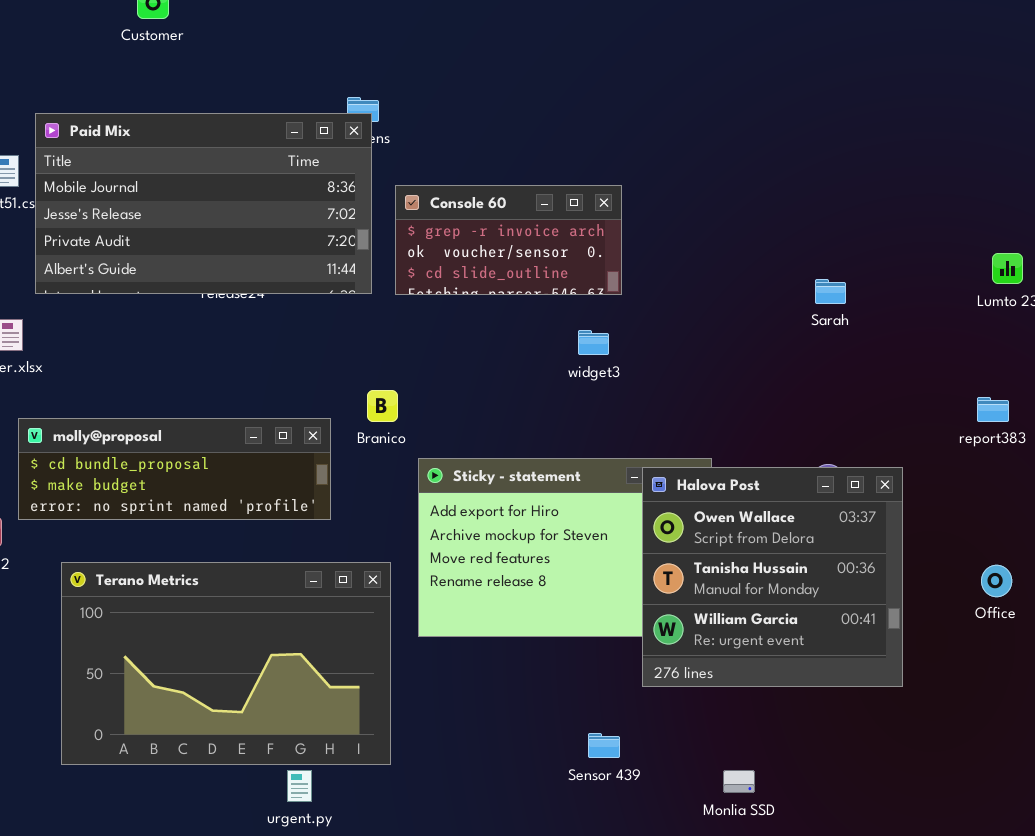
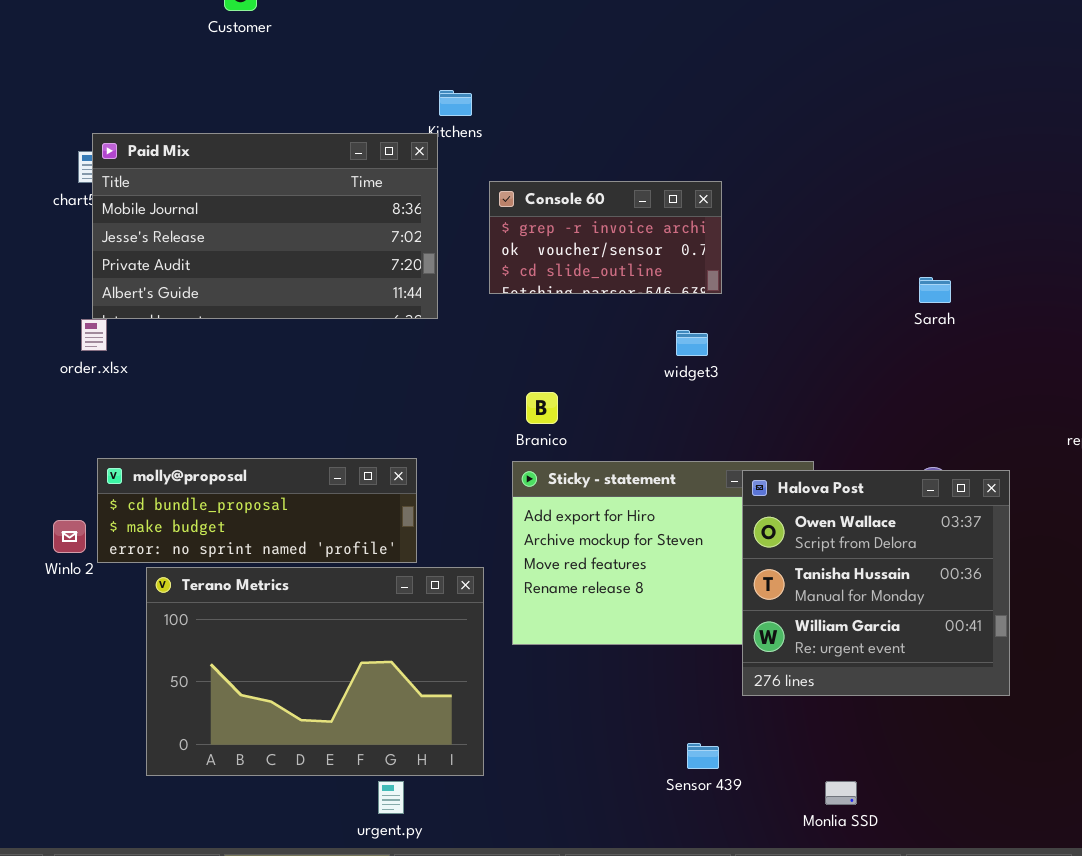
Paid Mix: [35,113,372,294] -> [92,133,438,319], moved
Branico: [367,390,398,422] -> [526,392,558,424], moved
molly@proposal: [18,418,331,520] -> [97,458,417,563], moved

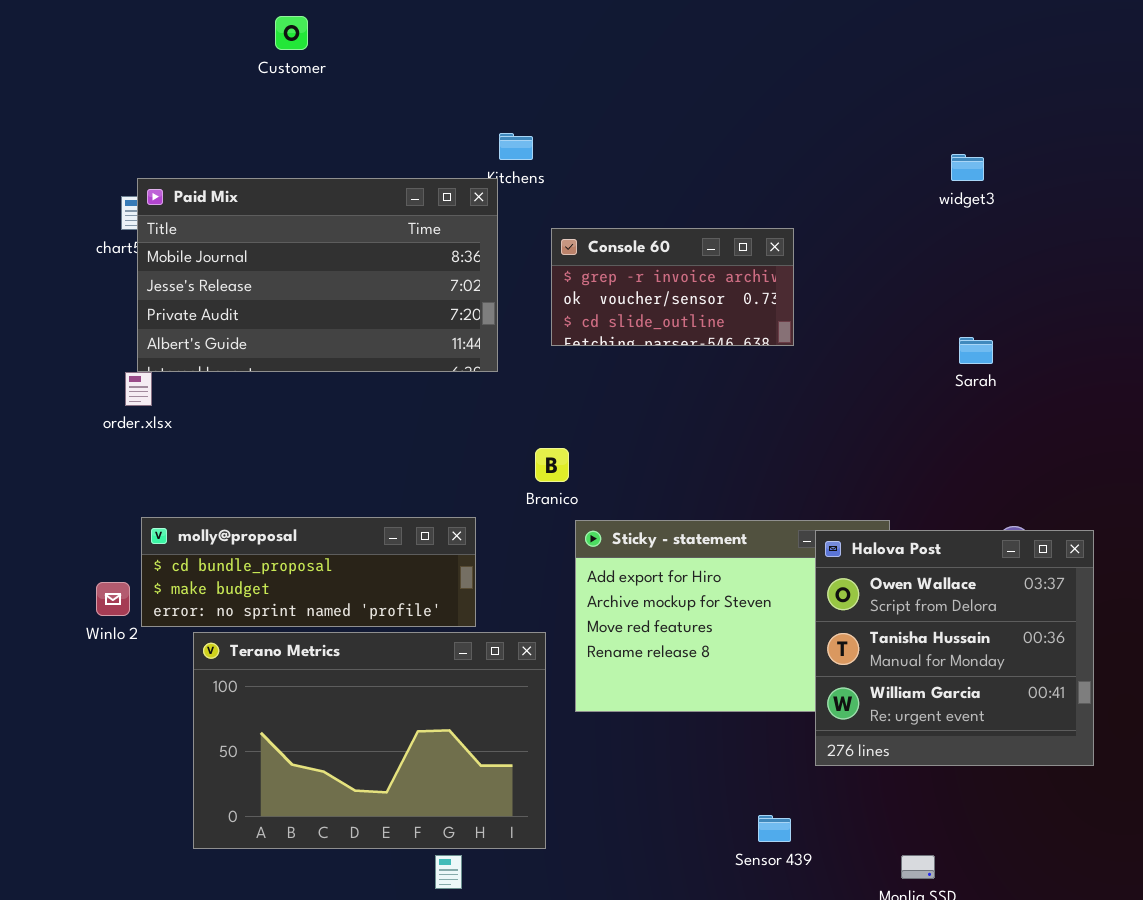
Sarah: [919,277,951,303] -> [959,337,993,364], moved
widget3: [676,330,708,356] -> [951,154,984,181], moved
Branico: [526,392,558,424] -> [535,448,569,482], moved

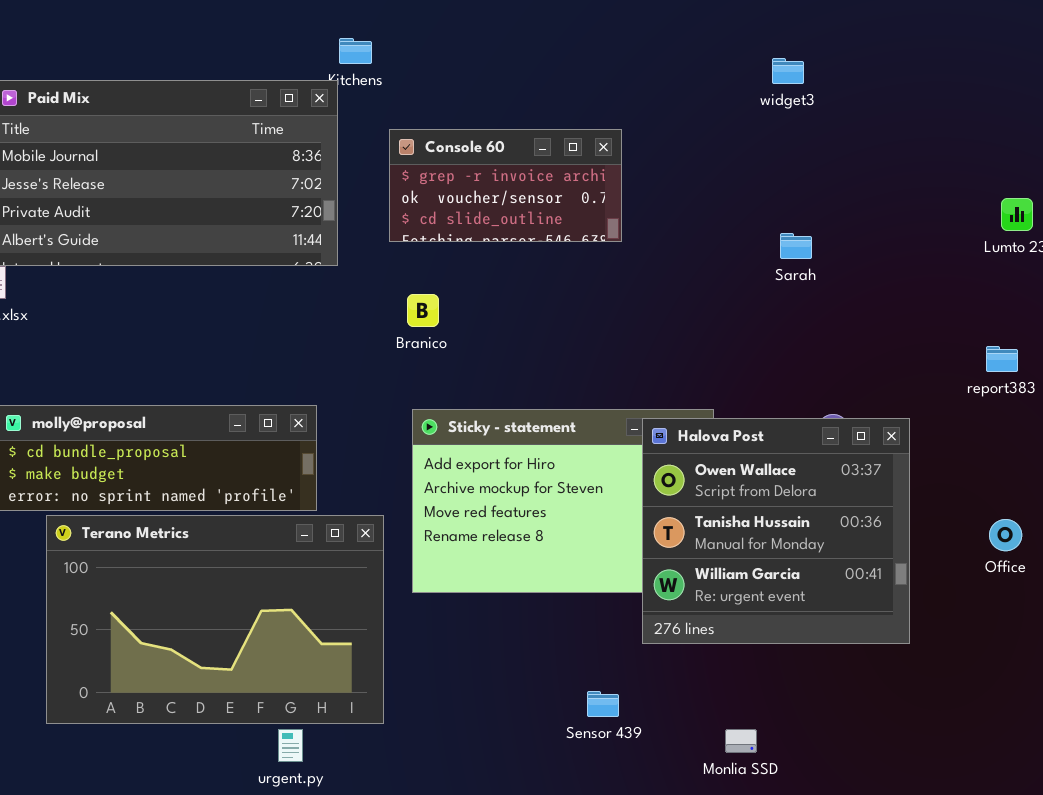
Branico: [535,448,569,482] -> [407,294,439,327], moved

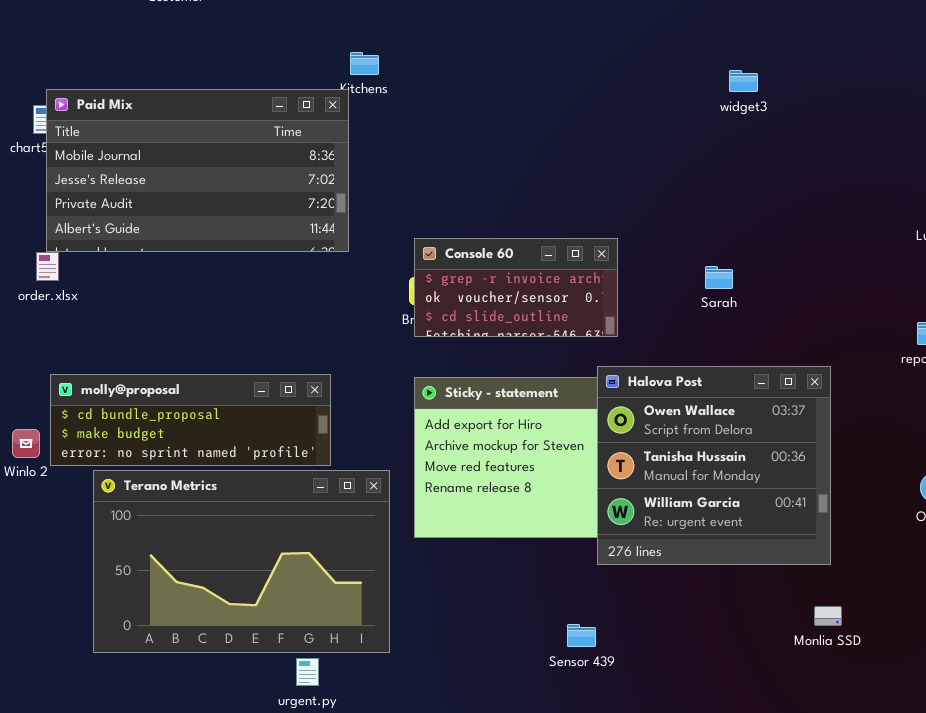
Console 60: [389,129,622,242] -> [414,238,618,337], moved
Sarah: [780,233,812,259] -> [705,266,733,289], moved
Halova Post: [642,418,910,644] -> [597,366,831,565], moved
Monlia SSD: [725,729,757,753] -> [814,606,842,626], moved

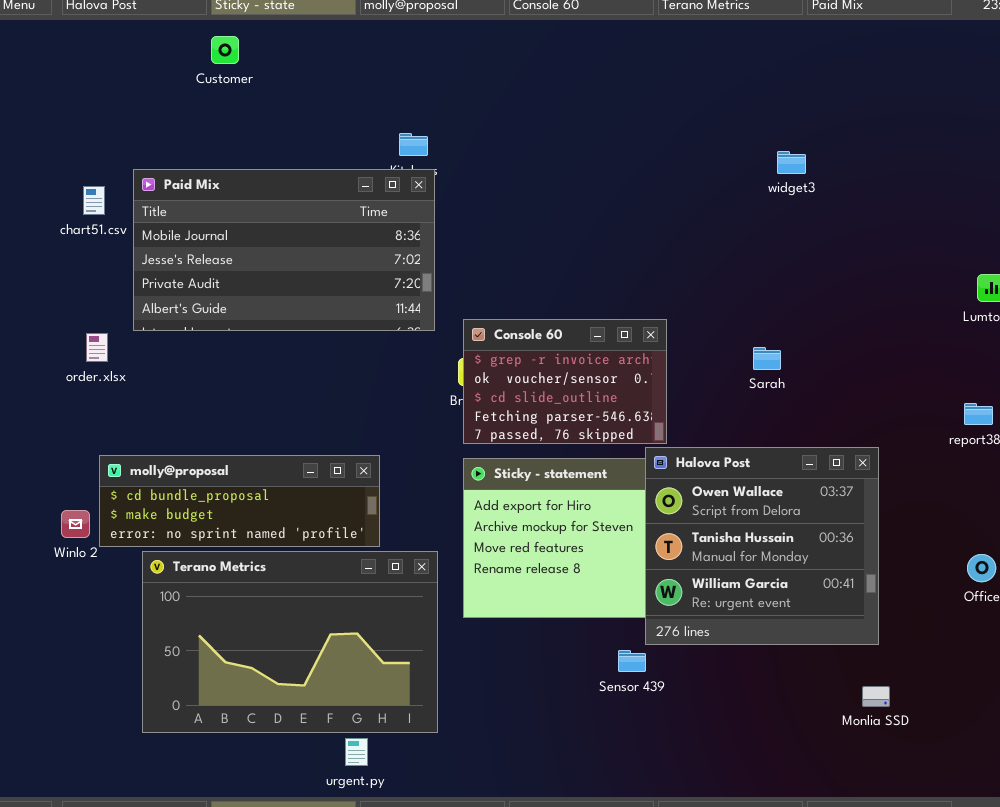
Paid Mix: [46,89,349,252] -> [133,169,435,331], moved
Console 60: [414,238,618,337] -> [463,319,667,444], resized
Sensor 439: [567,624,596,647] -> [618,650,646,672], moved

